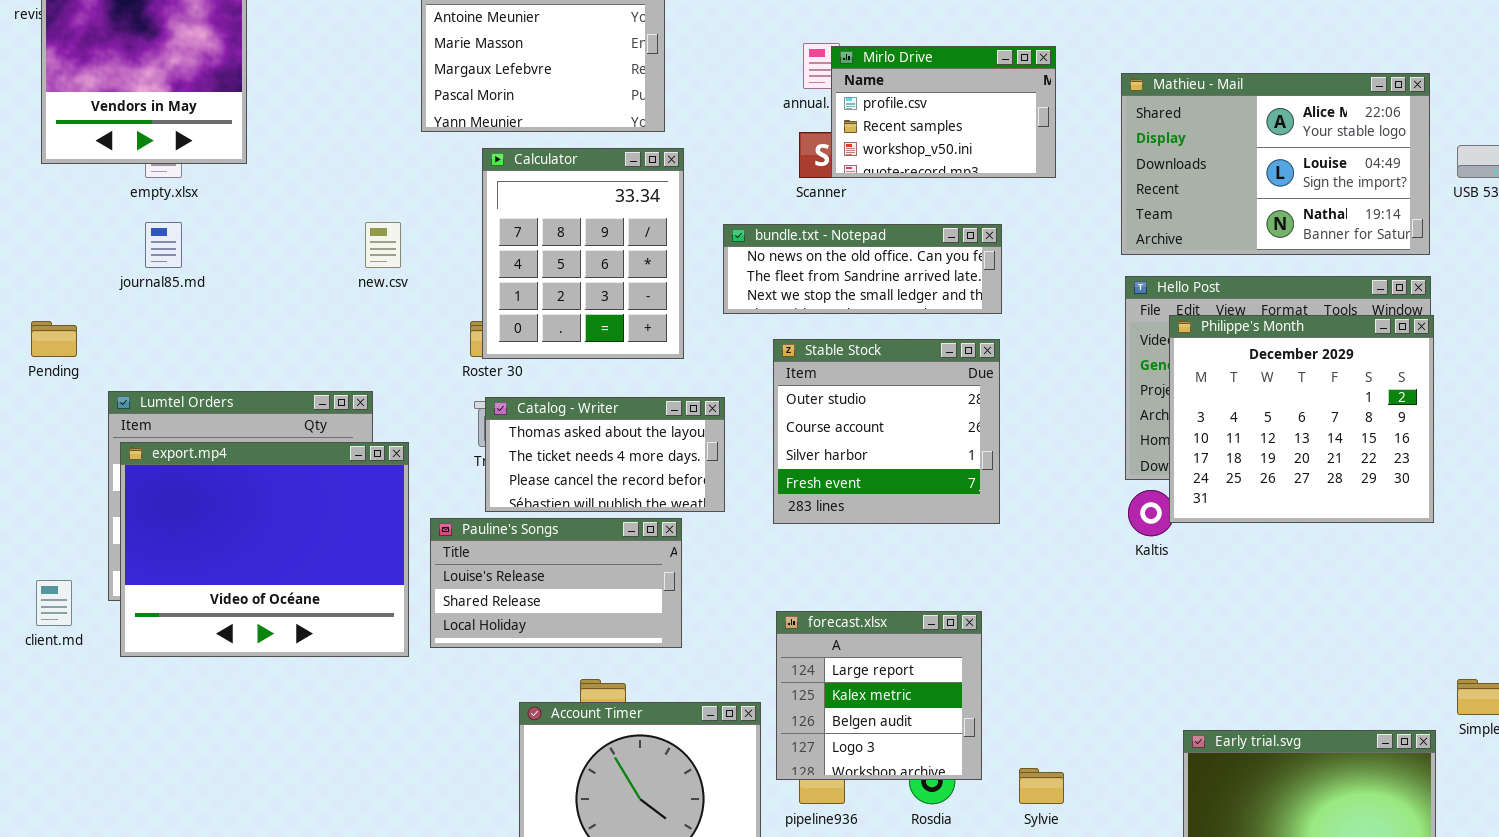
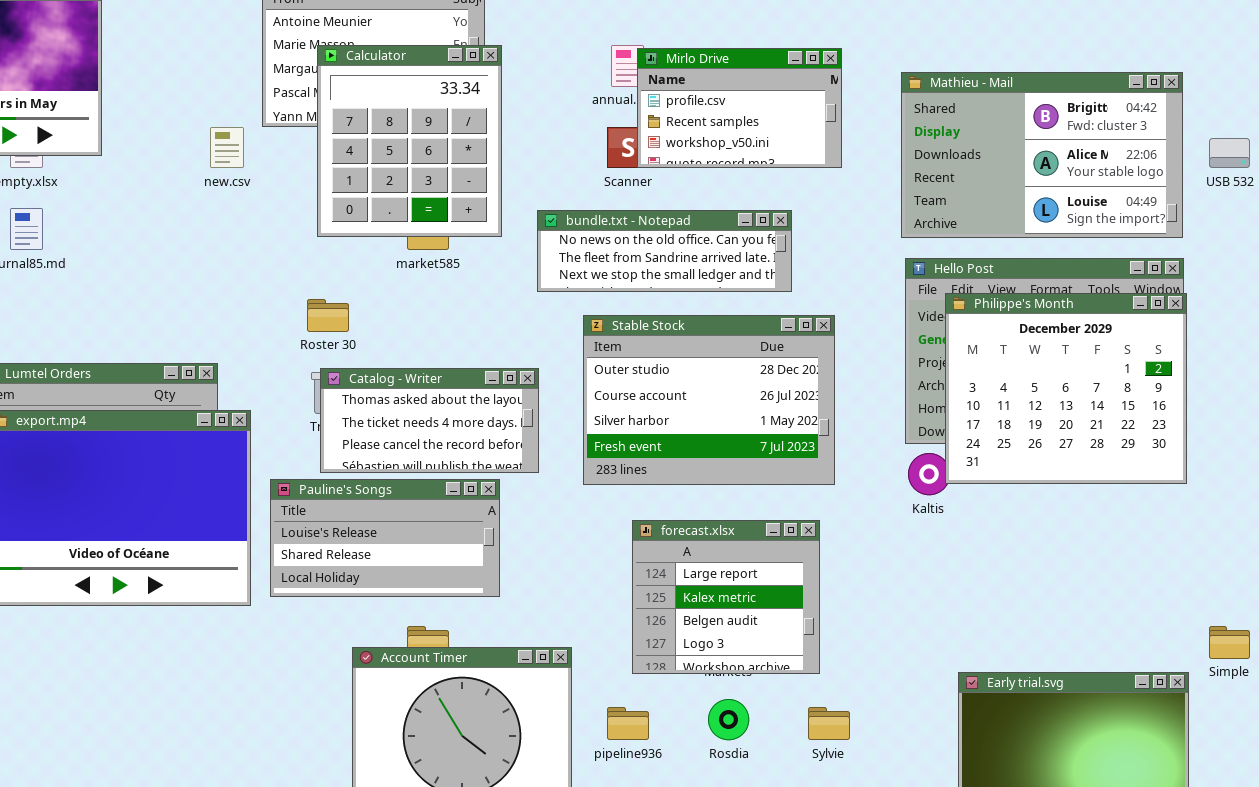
Mathieu - Mail: [1121,73,1430,255] -> [901,72,1183,238], scrolled up 1 row
Calculator: [482,148,684,359] -> [317,45,502,237], moved
new.csv: [365,222,401,268] -> [210,127,244,168], moved
Stable Stock: [773,339,1000,524] -> [583,315,835,485], resized
forecast.xlsx: [776,611,982,780] -> [632,520,820,674], moved

